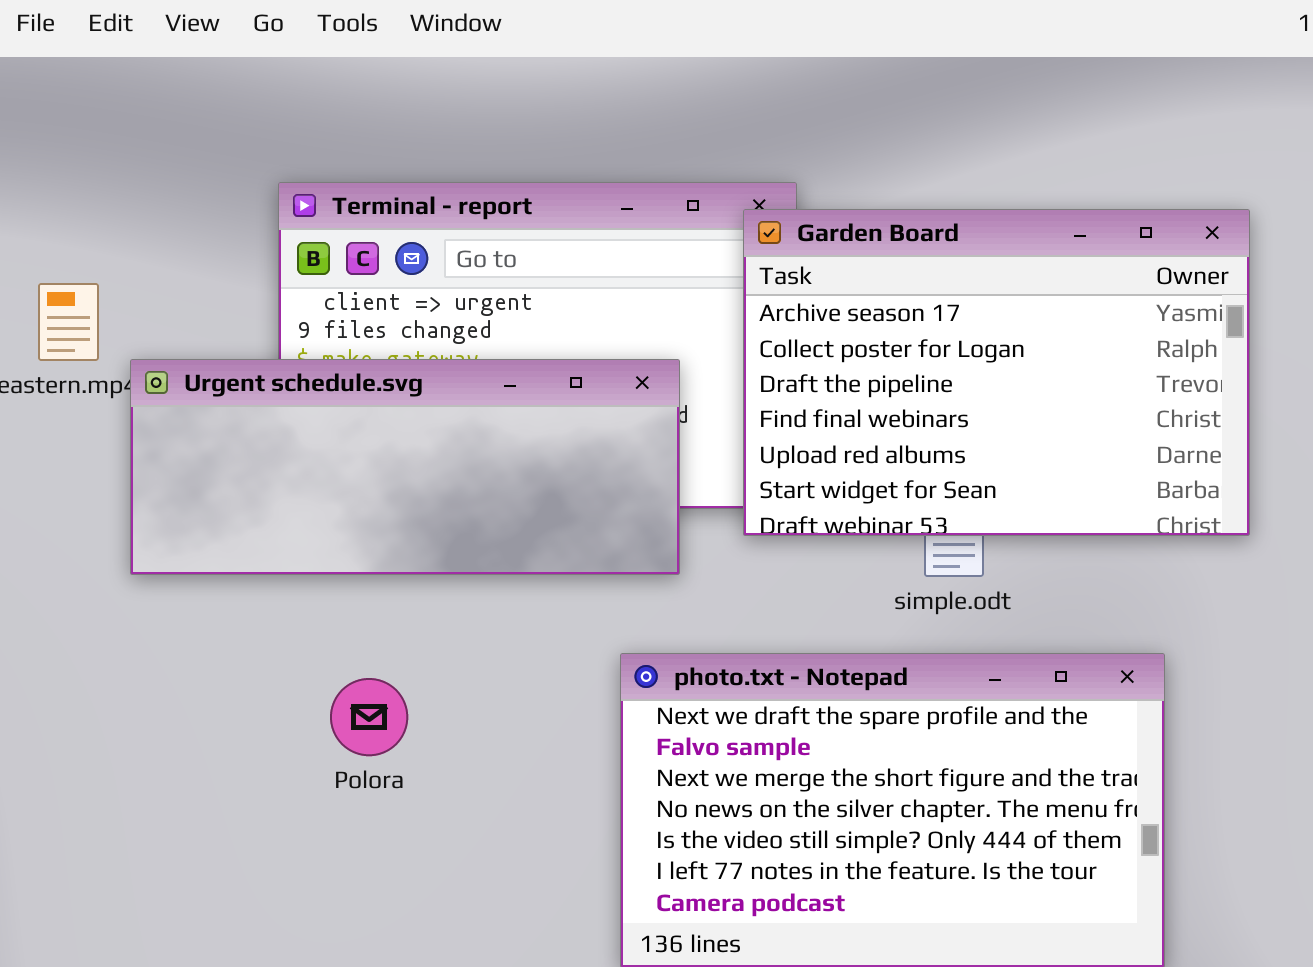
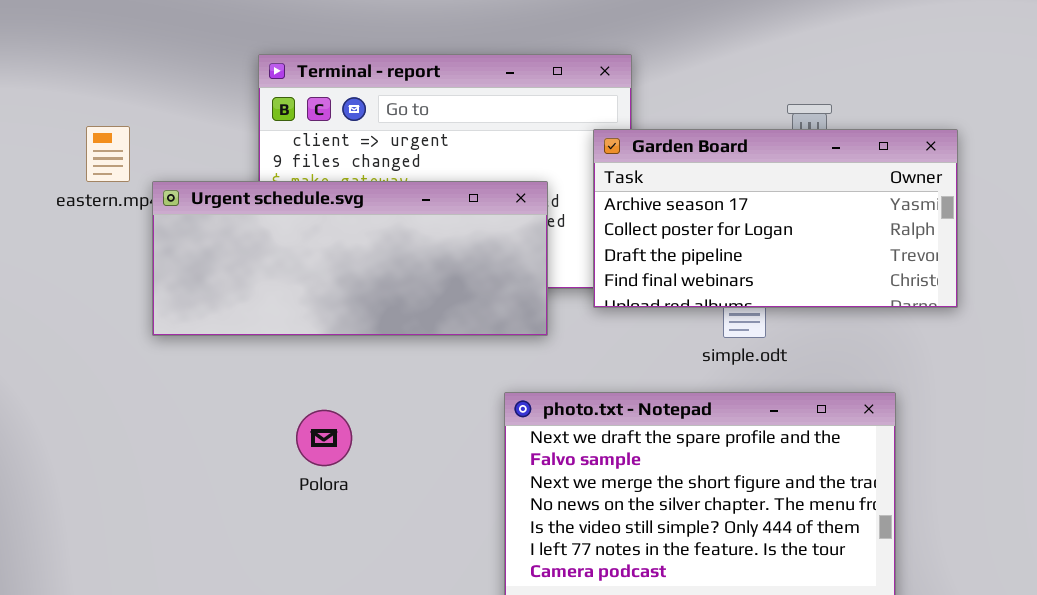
Garden Board: [743,209,1250,536] -> [593,129,958,308], resized

